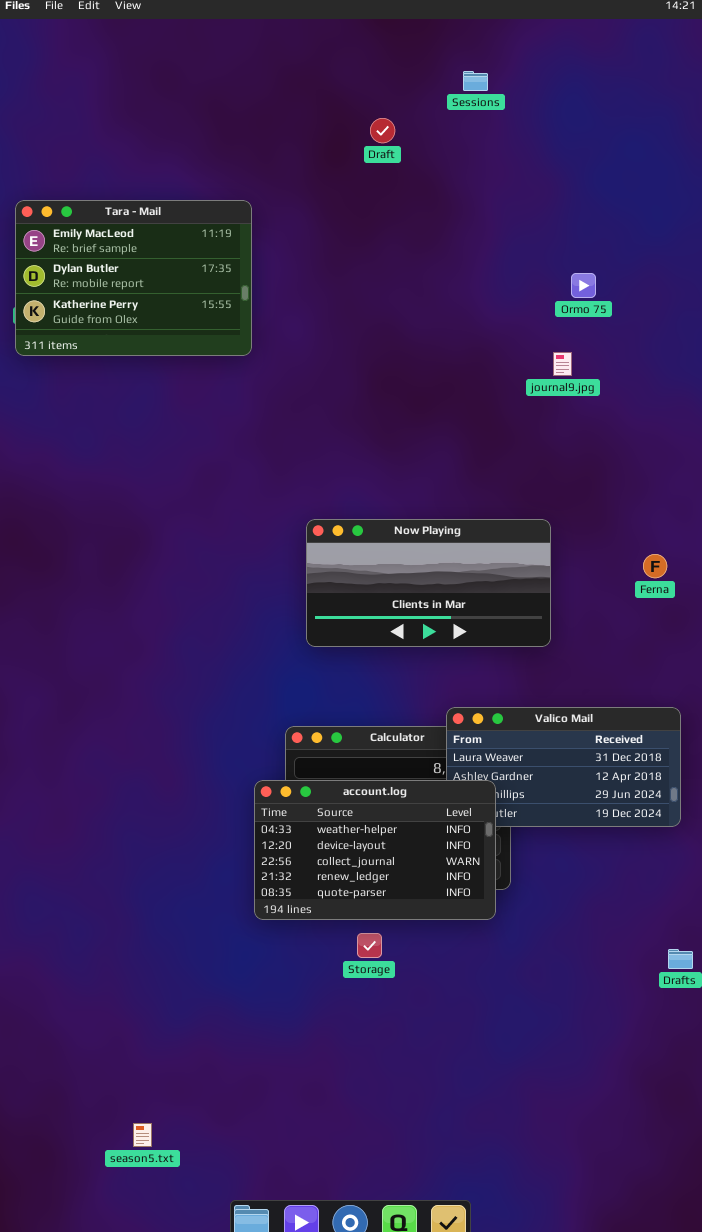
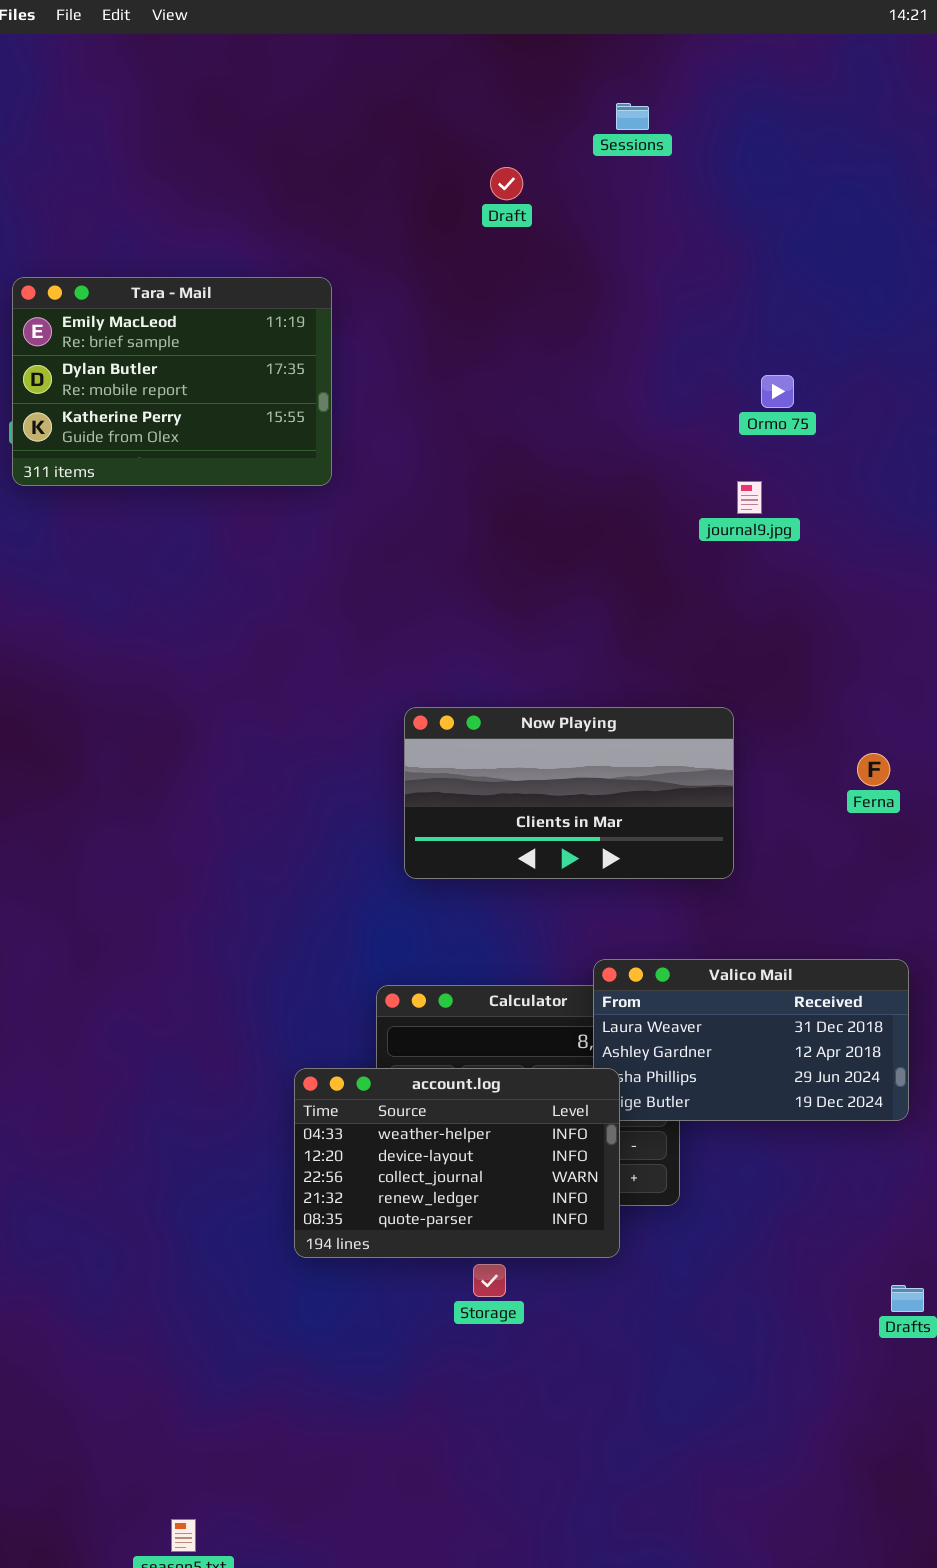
account.log: [254,780,496,920] -> [294,1068,620,1258], moved

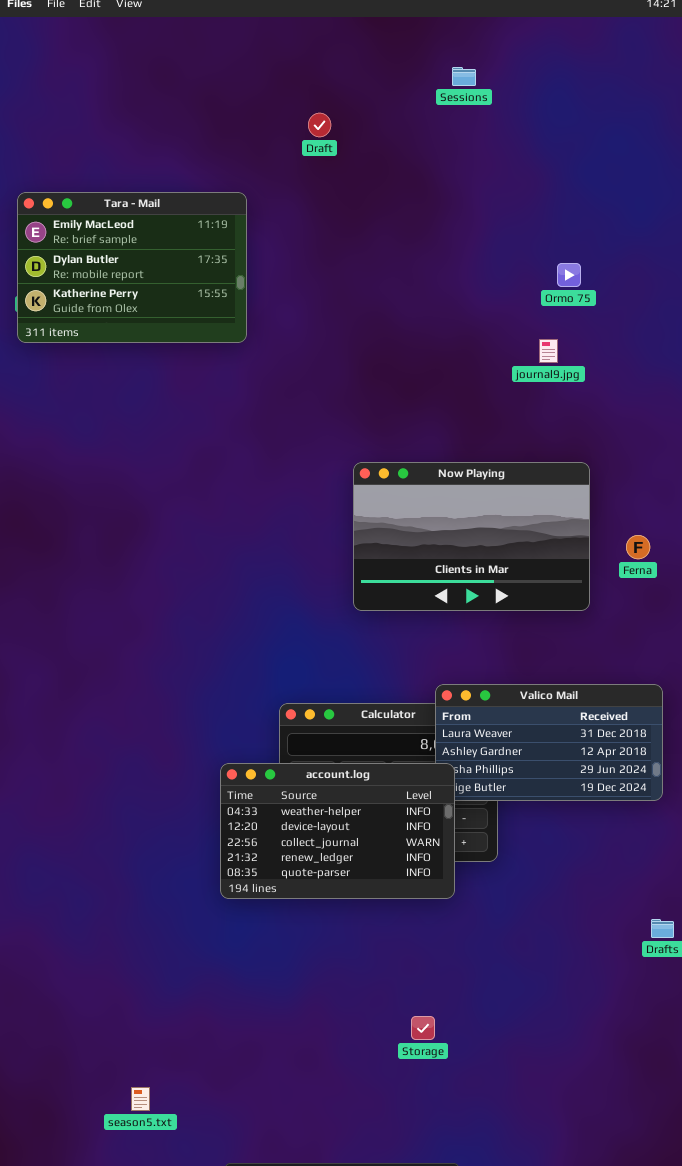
Draft: [490,167,523,200] -> [308,113,331,137], moved
Now Playing: [404,707,734,879] -> [353,462,590,611], moved, resized
Storage: [473,1264,506,1297] -> [411,1016,435,1040], moved

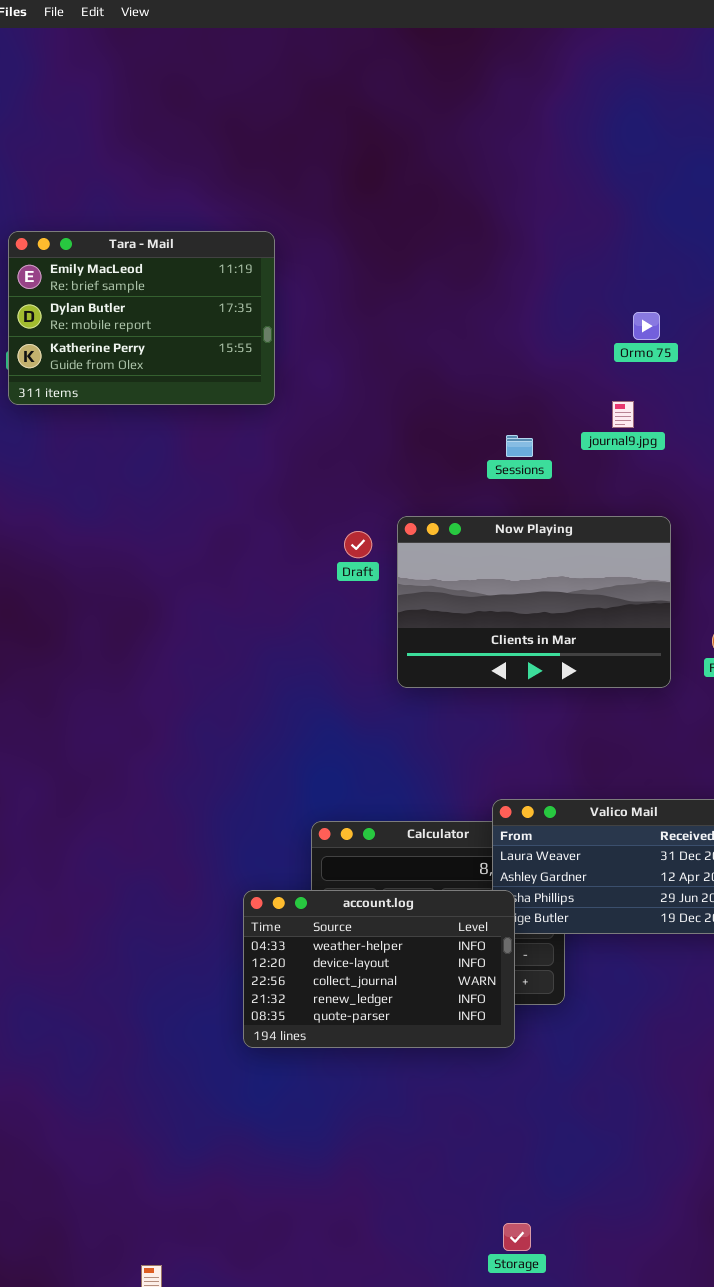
Sessions: [452,67,476,86] -> [506,435,533,457], moved
Draft: [308,113,331,137] -> [344,531,372,558], moved
Now Playing: [353,462,590,611] -> [397,516,671,688], moved
Storage: [411,1016,435,1040] -> [503,1223,531,1251], moved

